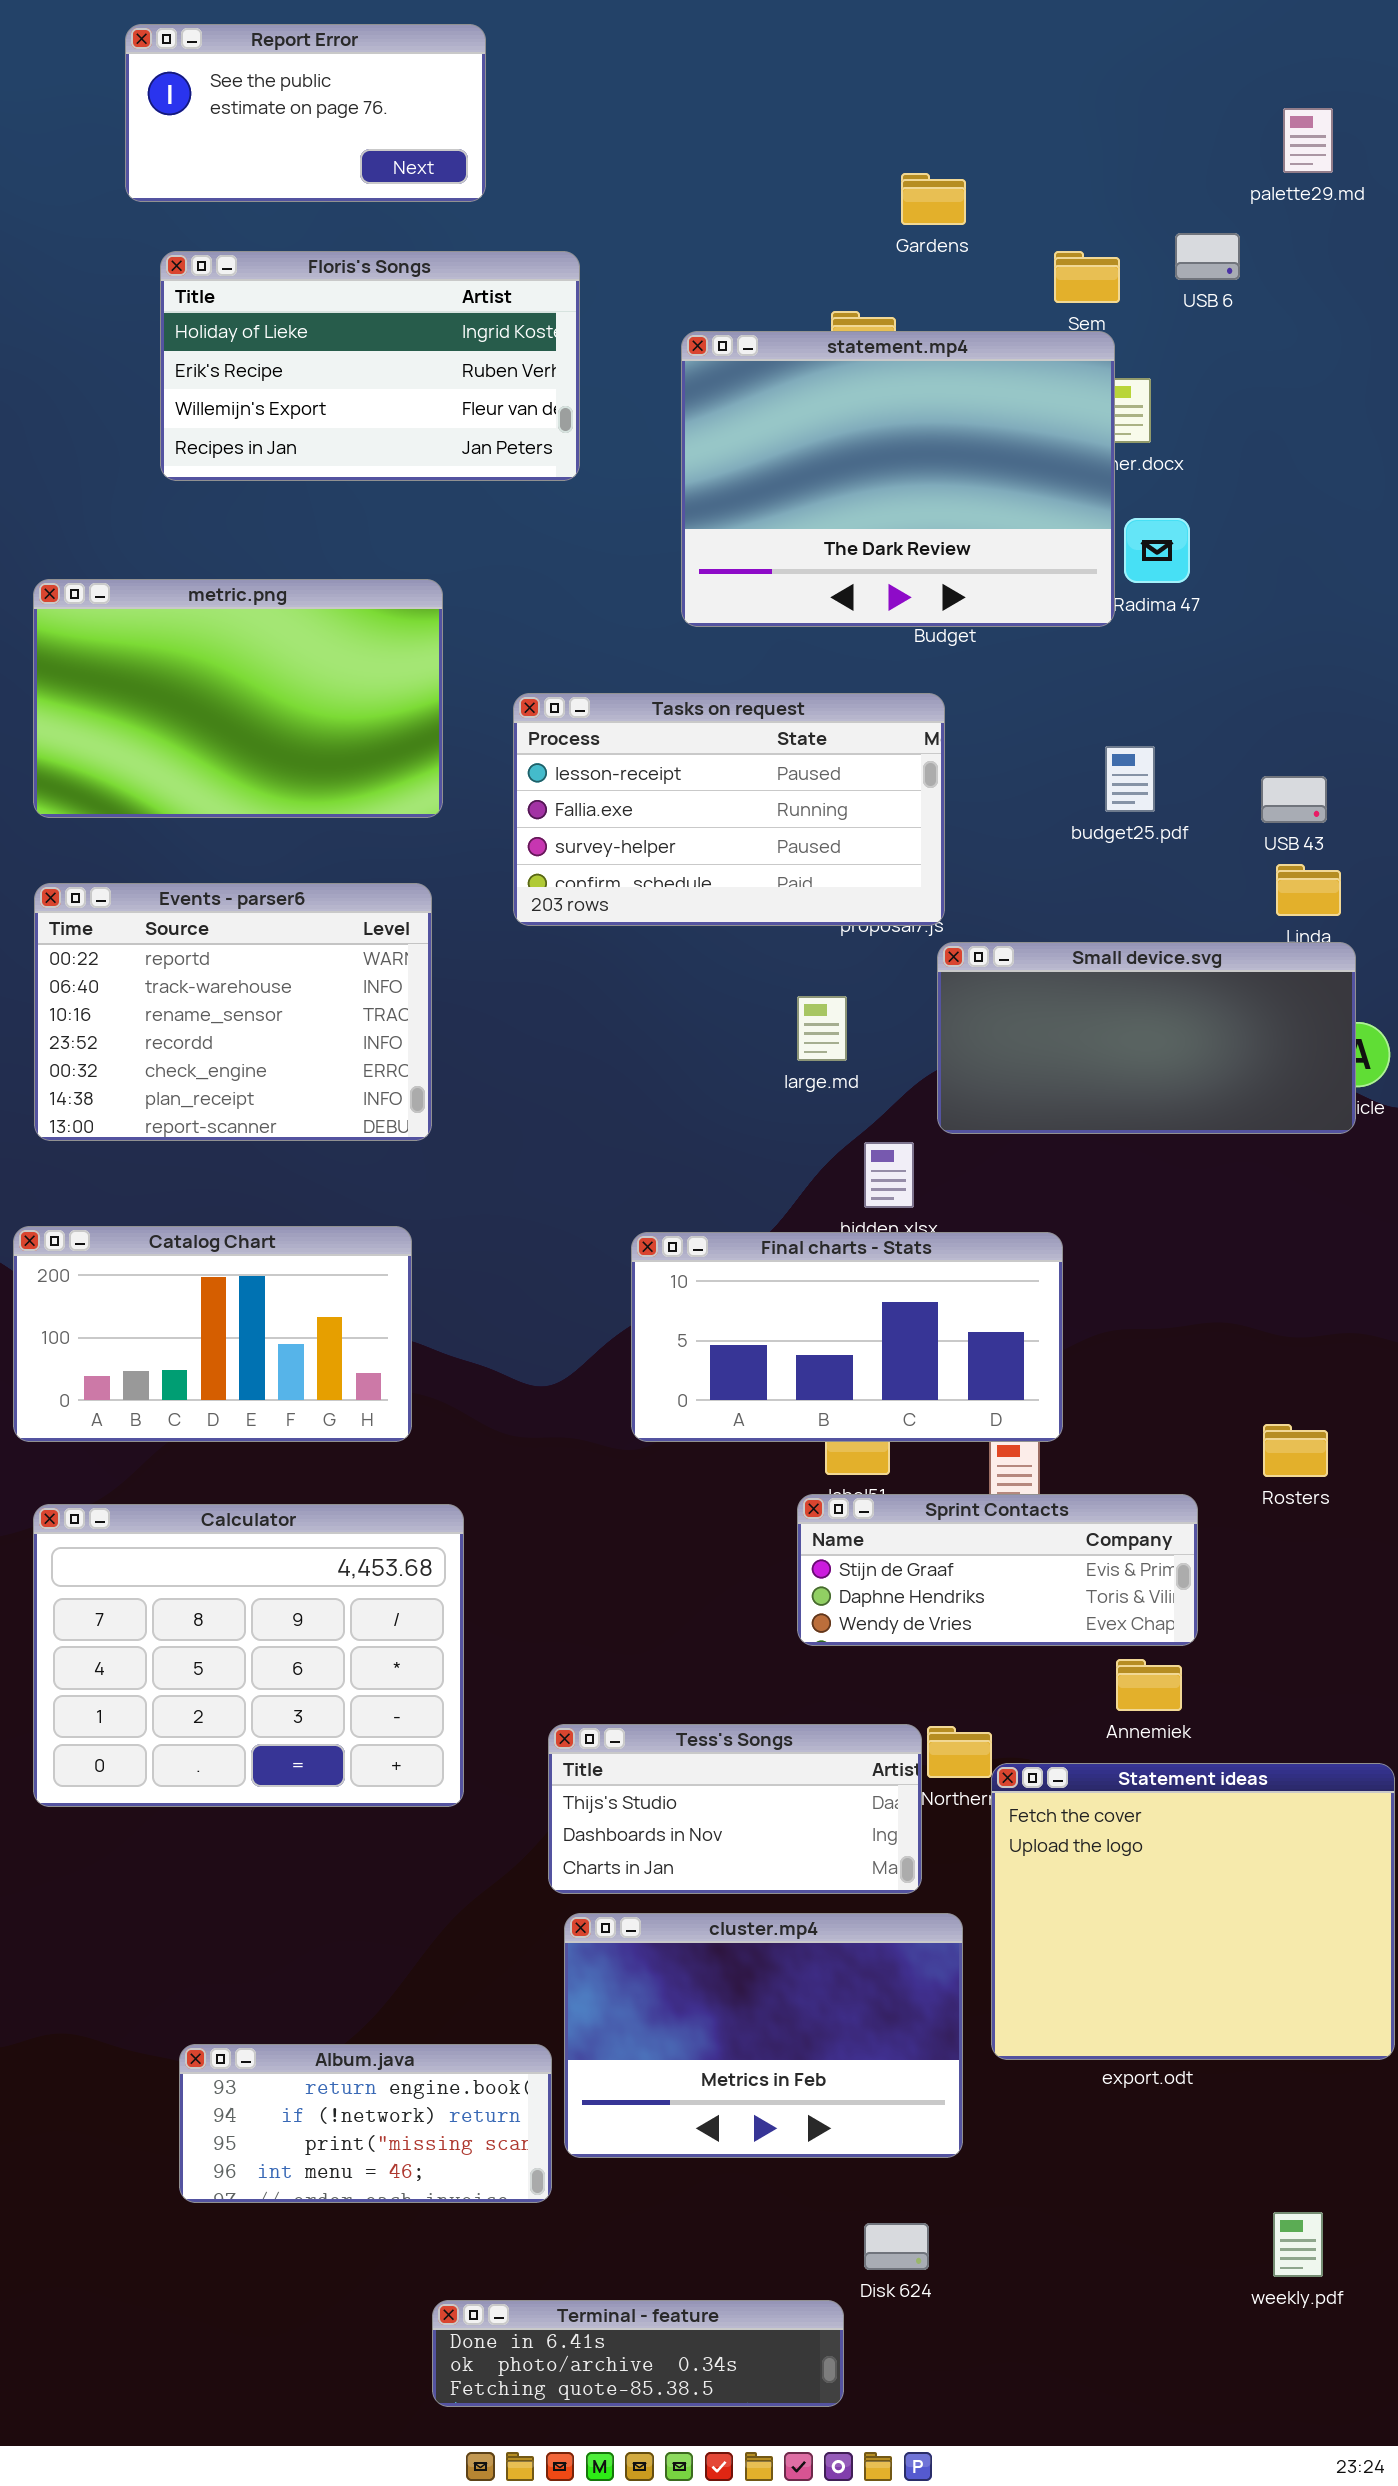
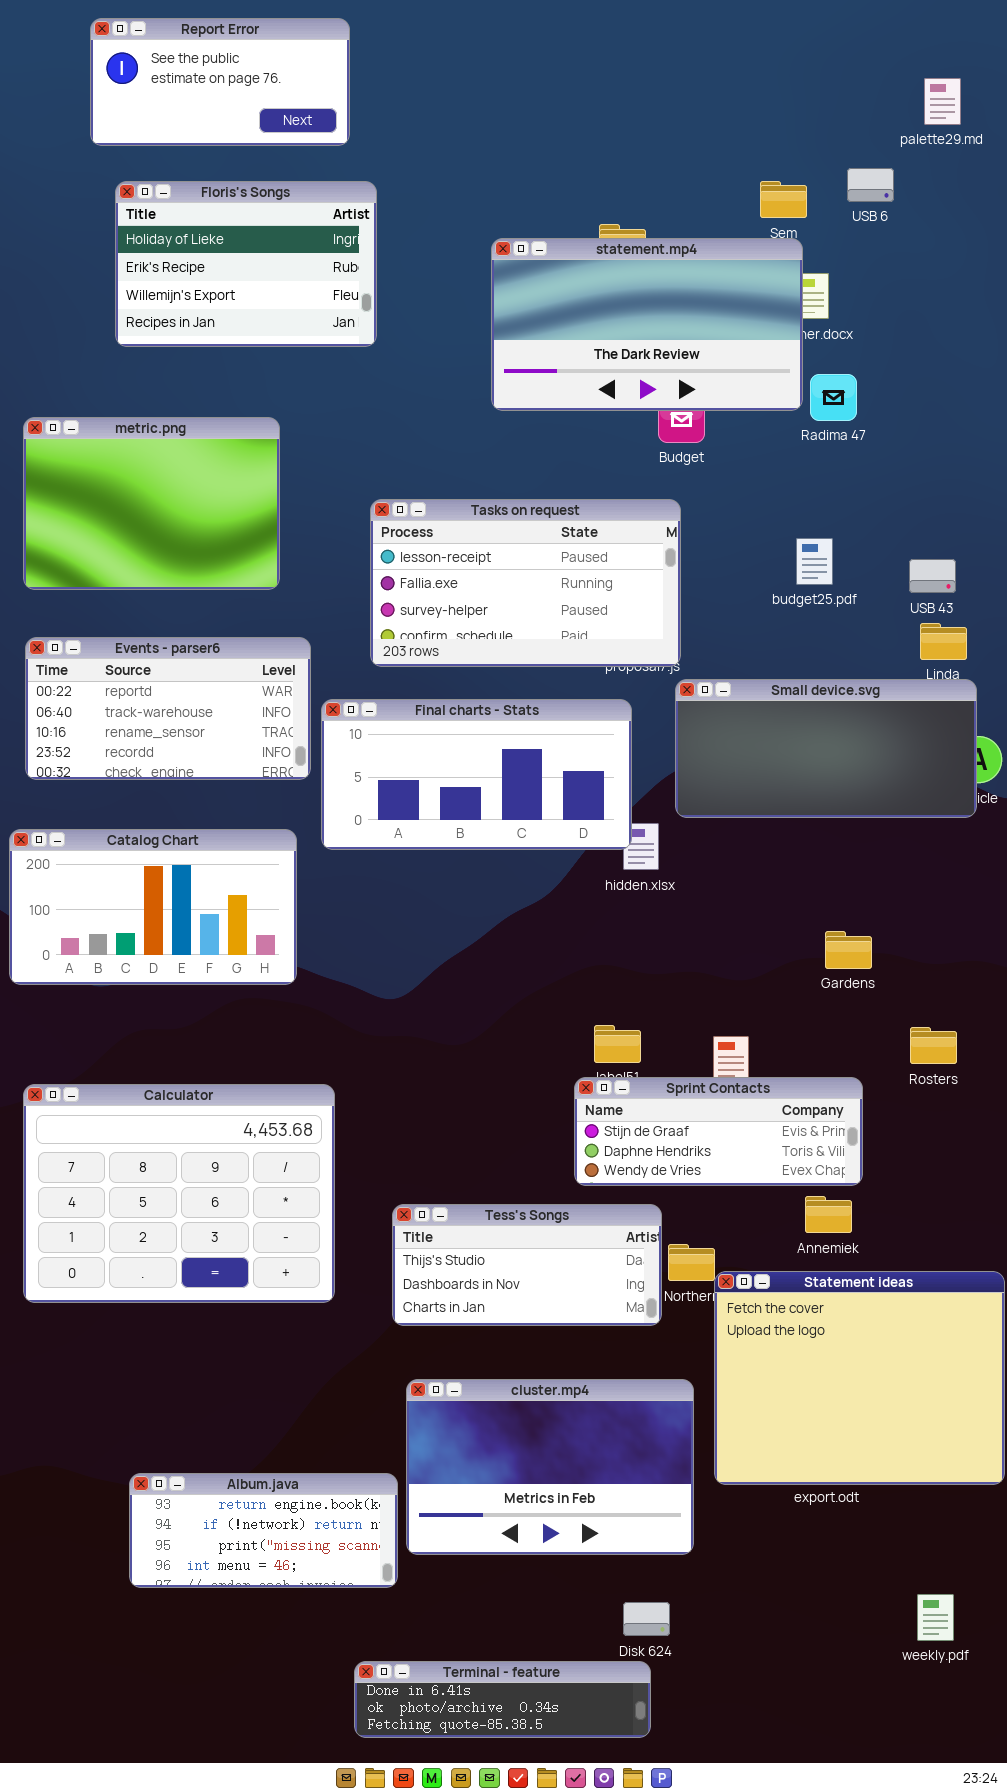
Gardens: [901,173,966,225] -> [825,931,872,969], moved
Floris's Songs: [160,251,580,481] -> [115,181,377,347], resized
statement.mp4: [681,331,1115,627] -> [491,238,803,411], resized
metric.png: [33,579,443,818] -> [23,417,280,590], resized
Events - parser6: [34,883,432,1141] -> [25,637,311,780], resized
Catalog Chart: [13,1226,412,1442] -> [9,829,297,985], moved
Final charts - Stats: [631,1232,1063,1442] -> [321,699,632,850], moved
Tess's Songs: [548,1724,922,1894] -> [392,1204,662,1326], moved
Terminal - feature: [432,2300,844,2407] -> [354,1661,651,1738], moved

